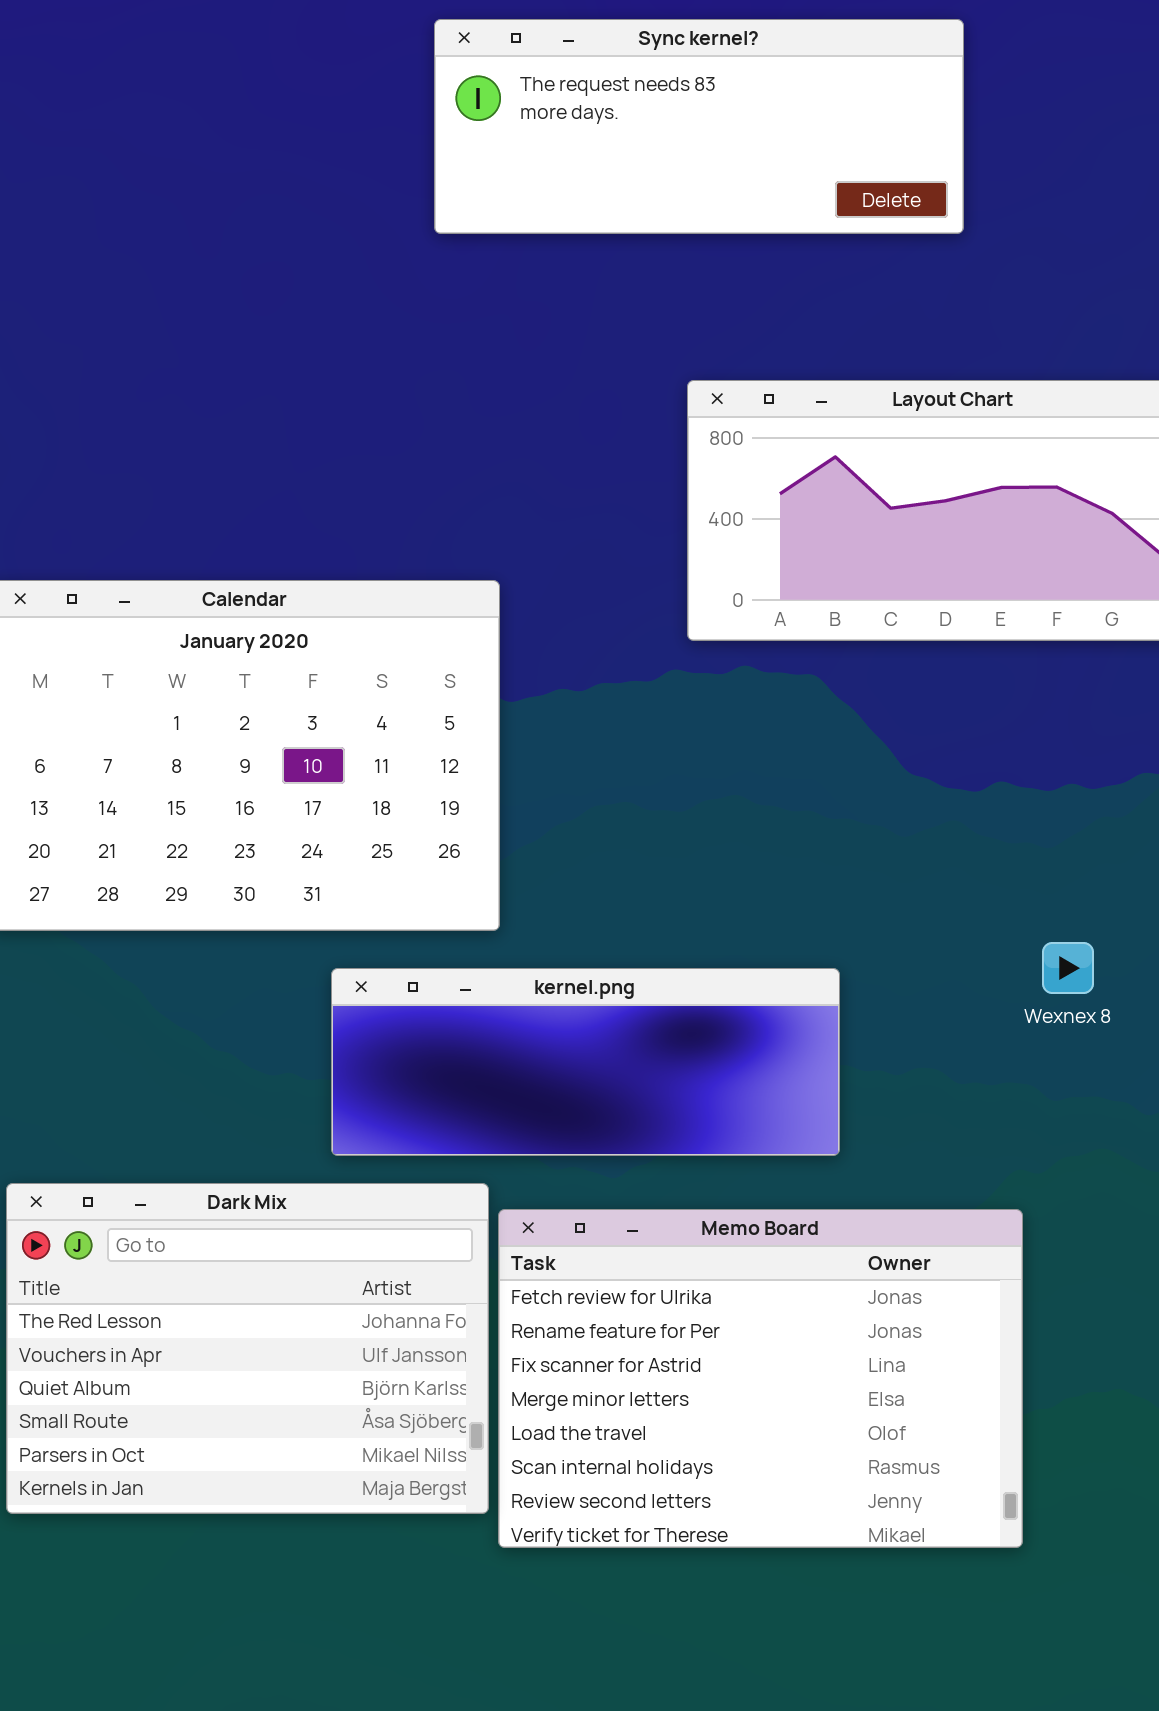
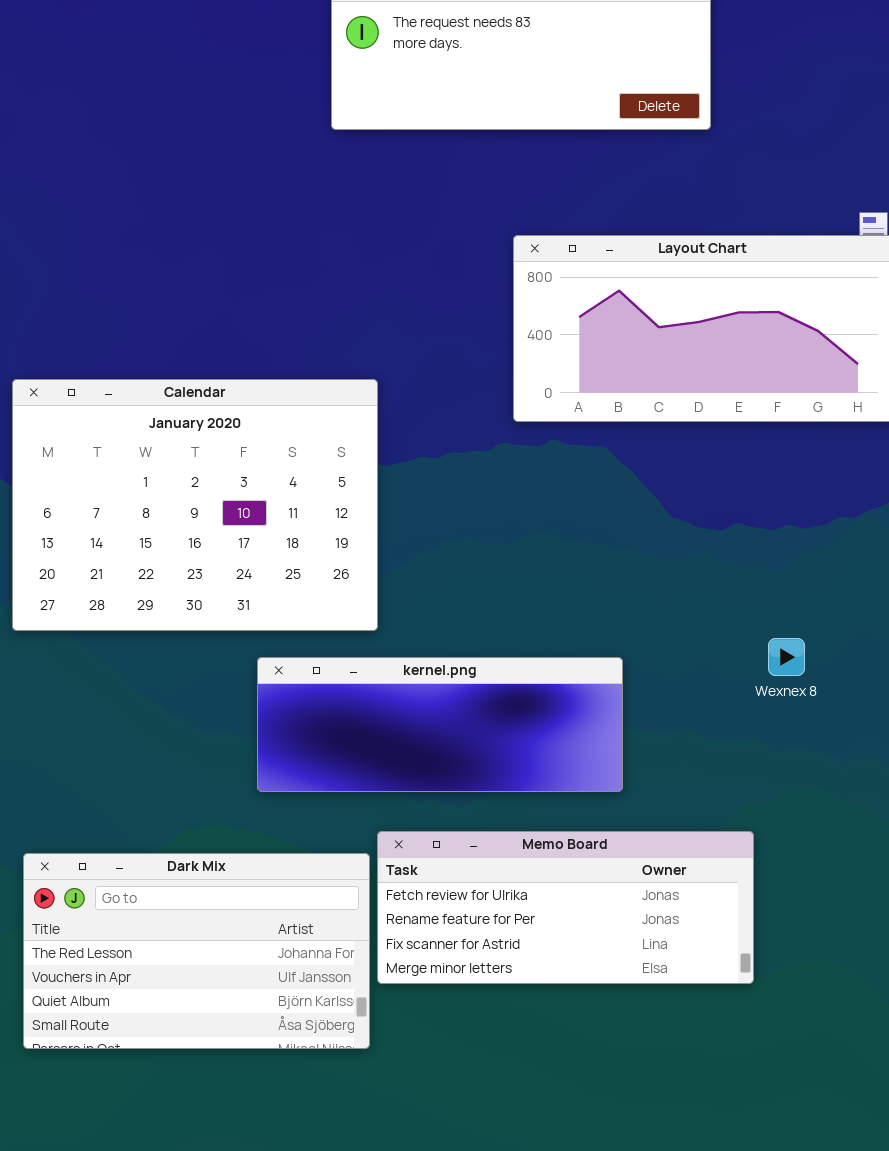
Dark Mix: [6,1183,489,1514] -> [23,853,370,1049], resized
Memo Board: [498,1209,1023,1548] -> [377,831,754,984], resized

